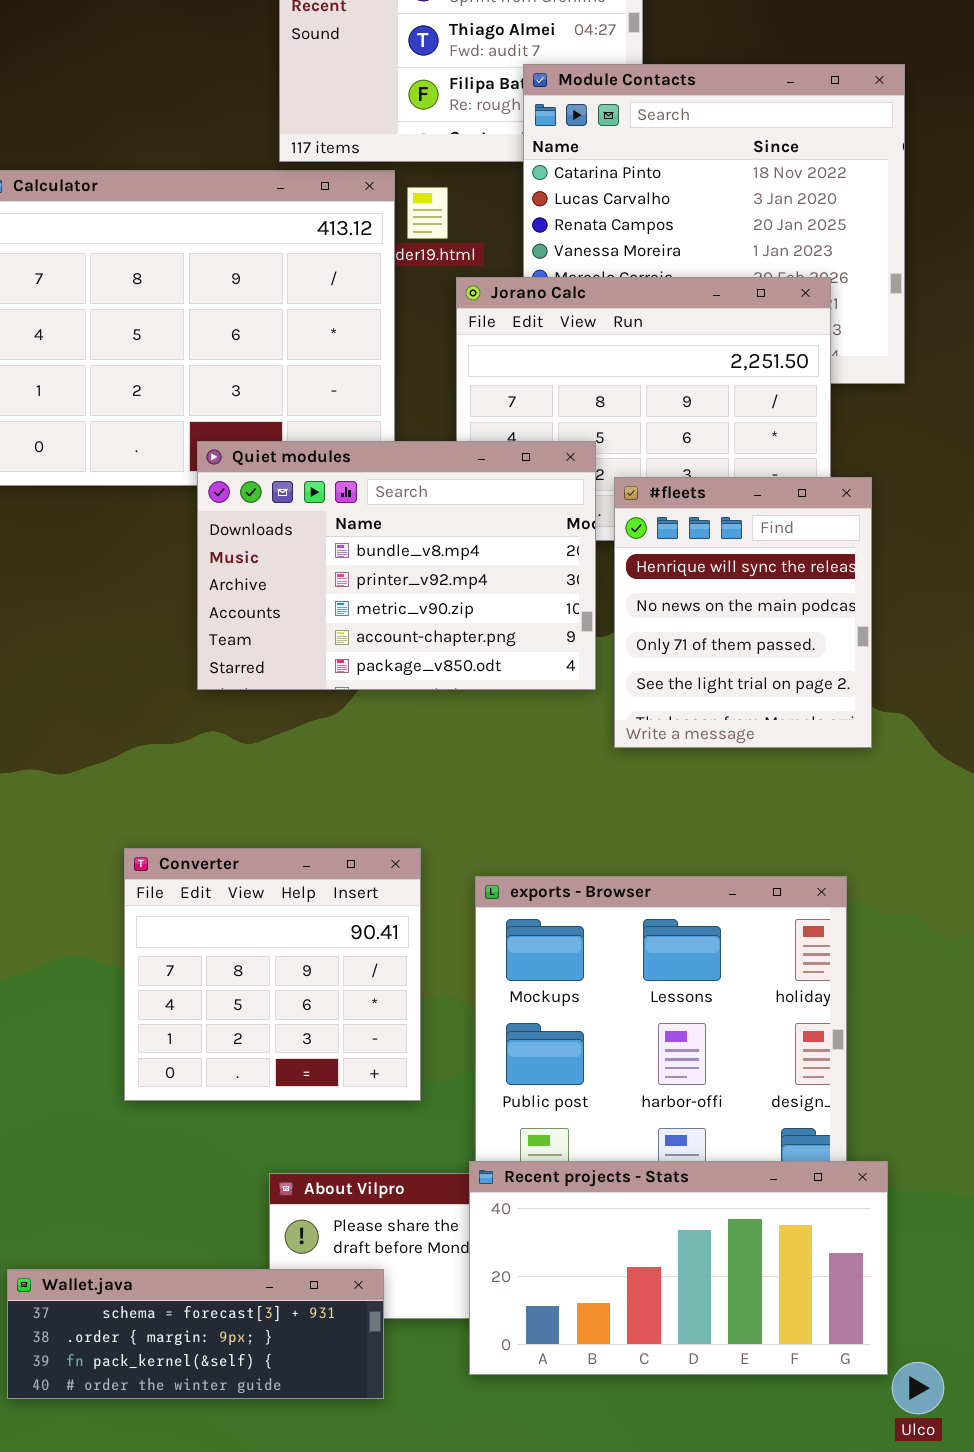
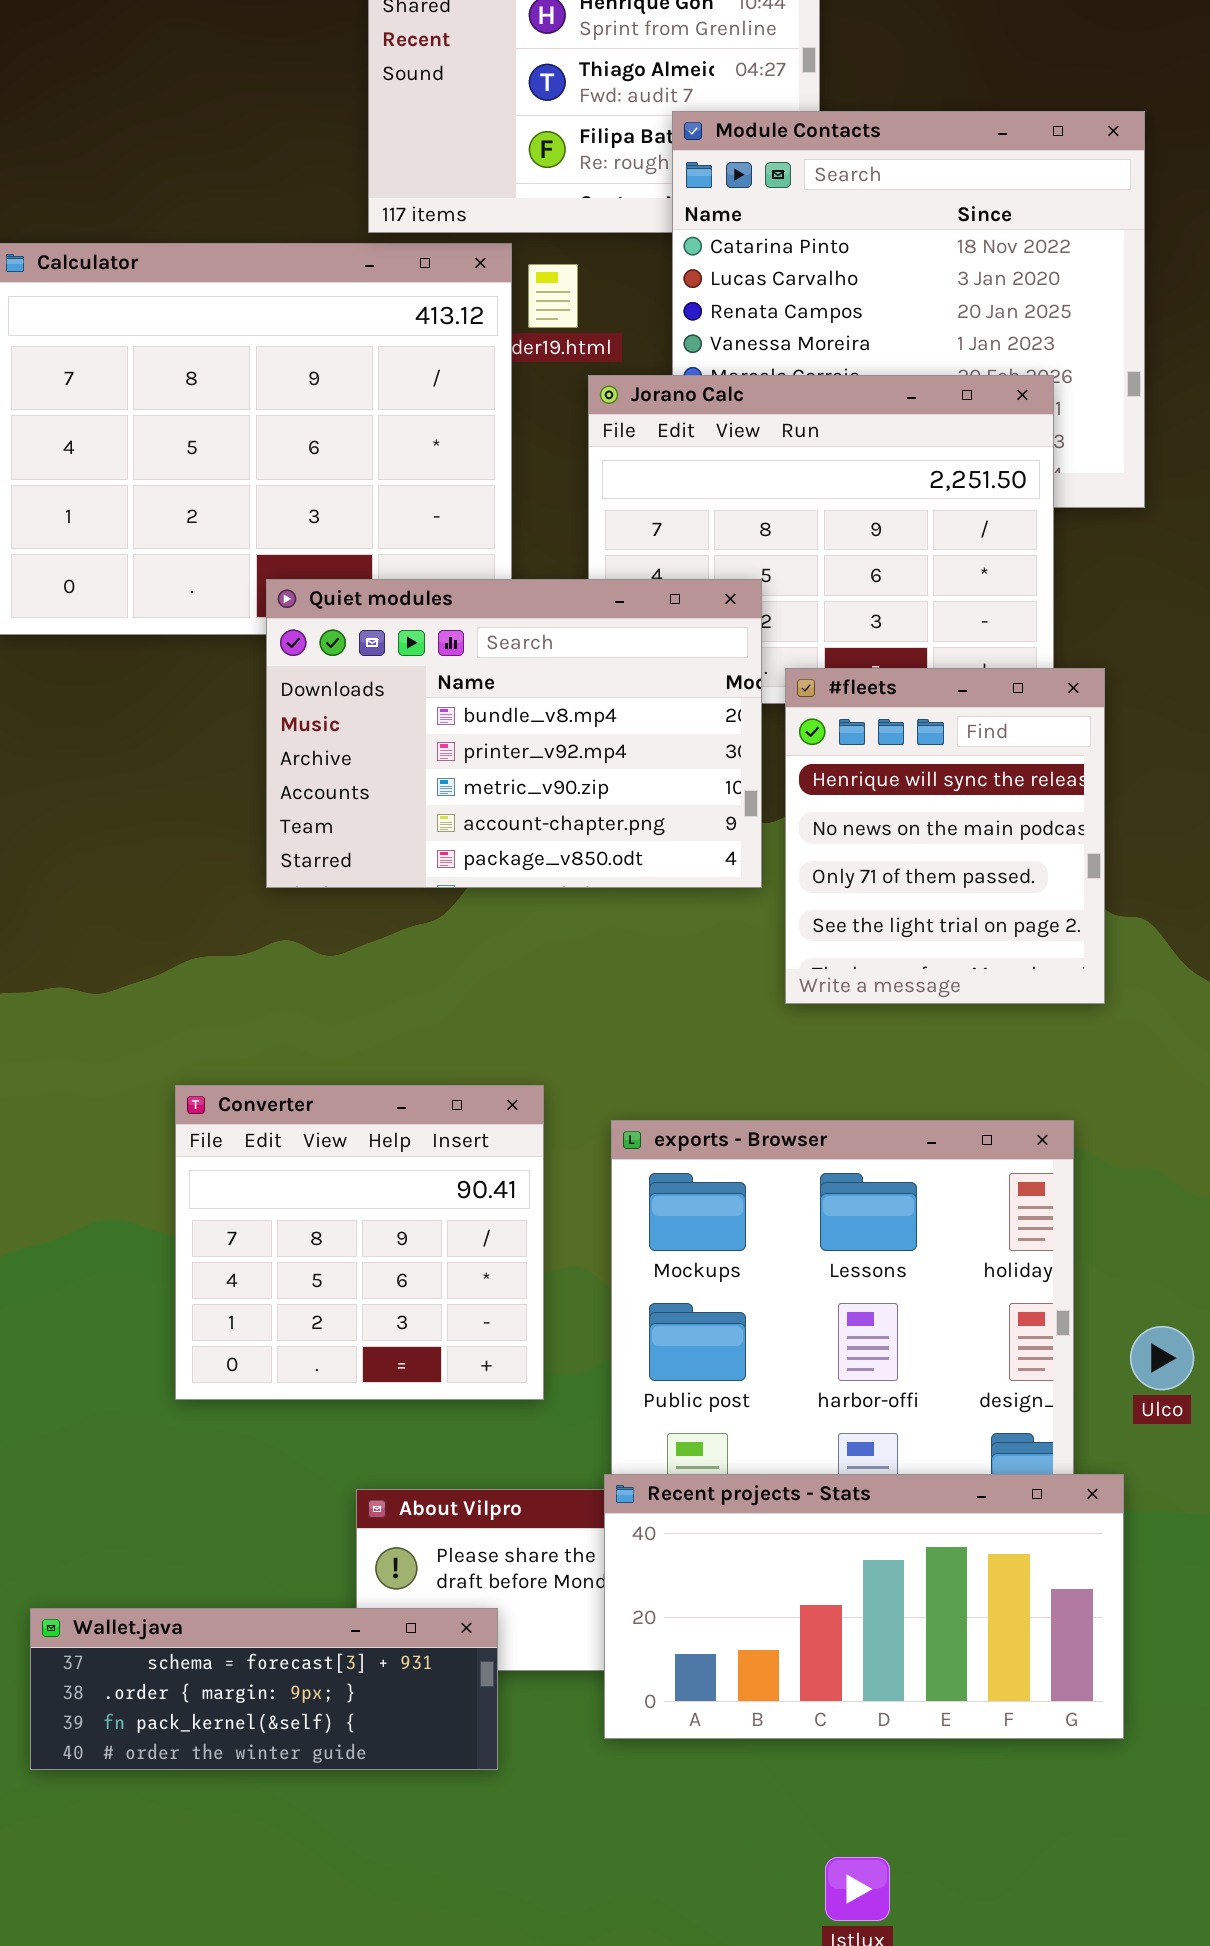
#fleets: [614,477,872,748] -> [785,668,1105,1004], moved
Ulco: [892,1362,944,1414] -> [1130,1326,1194,1390], moved

